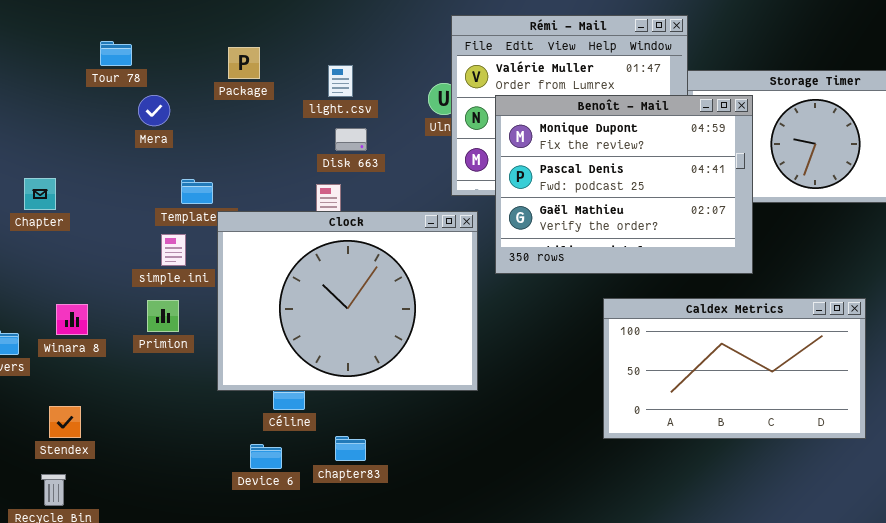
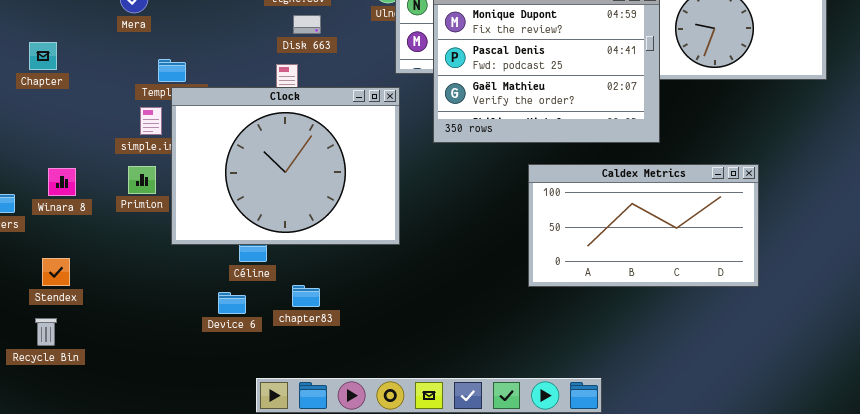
Chapter: [24,178,56,210] -> [29,42,57,70], moved
Clock: [217,211,478,391] -> [171,87,400,245], moved

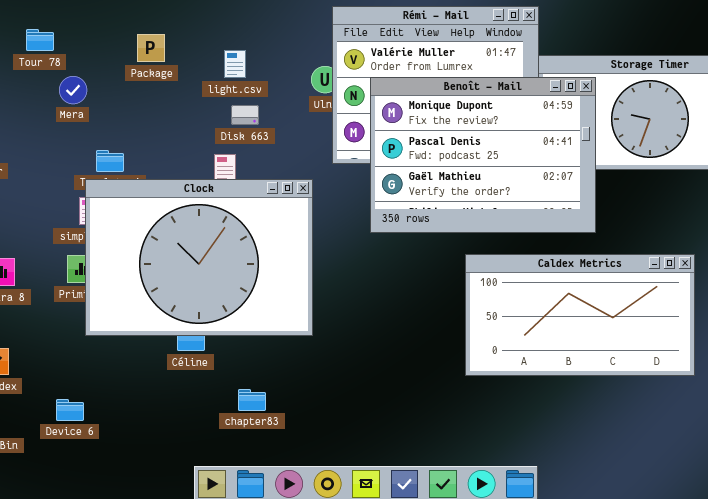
Clock: [171,87,400,245] -> [85,179,313,336], moved
chapter83: [292,285,320,307] -> [238,389,266,411], moved
Device 6: [218,292,246,314] -> [56,399,84,421], moved

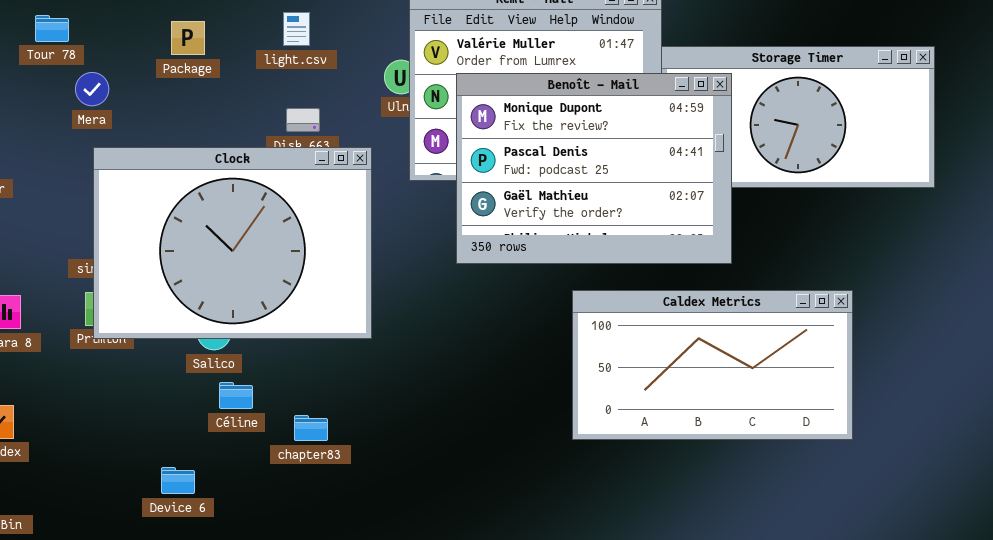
light.csv: [224,50,246,78] -> [283,12,310,46], moved
Clock: [85,179,313,336] -> [93,147,372,339], moved
chapter83: [238,389,266,411] -> [294,415,328,441], moved
Device 6: [56,399,84,421] -> [161,467,195,494], moved

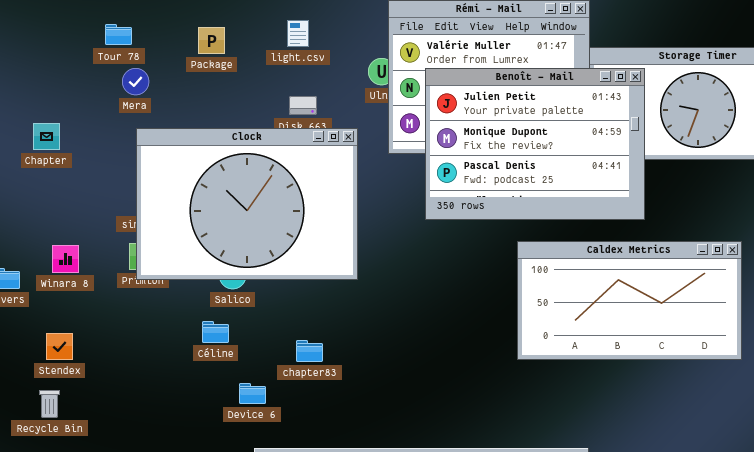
Tour 78: [35,15,69,42] -> [105,24,132,45], moved
Benoît - Mail: [456,73,732,264] -> [425,68,645,220], scrolled up 1 row
Céline: [219,382,253,409] -> [202,321,229,343], moved
Device 6: [161,467,195,494] -> [239,383,266,404], moved

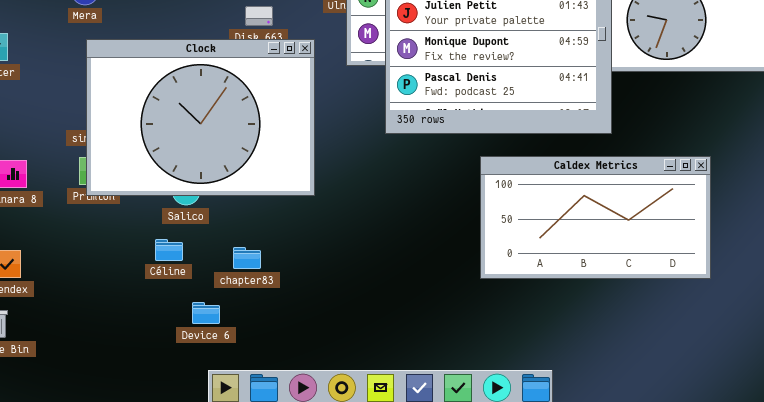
chapter83: [296,340,323,362] -> [233,247,261,269], moved

